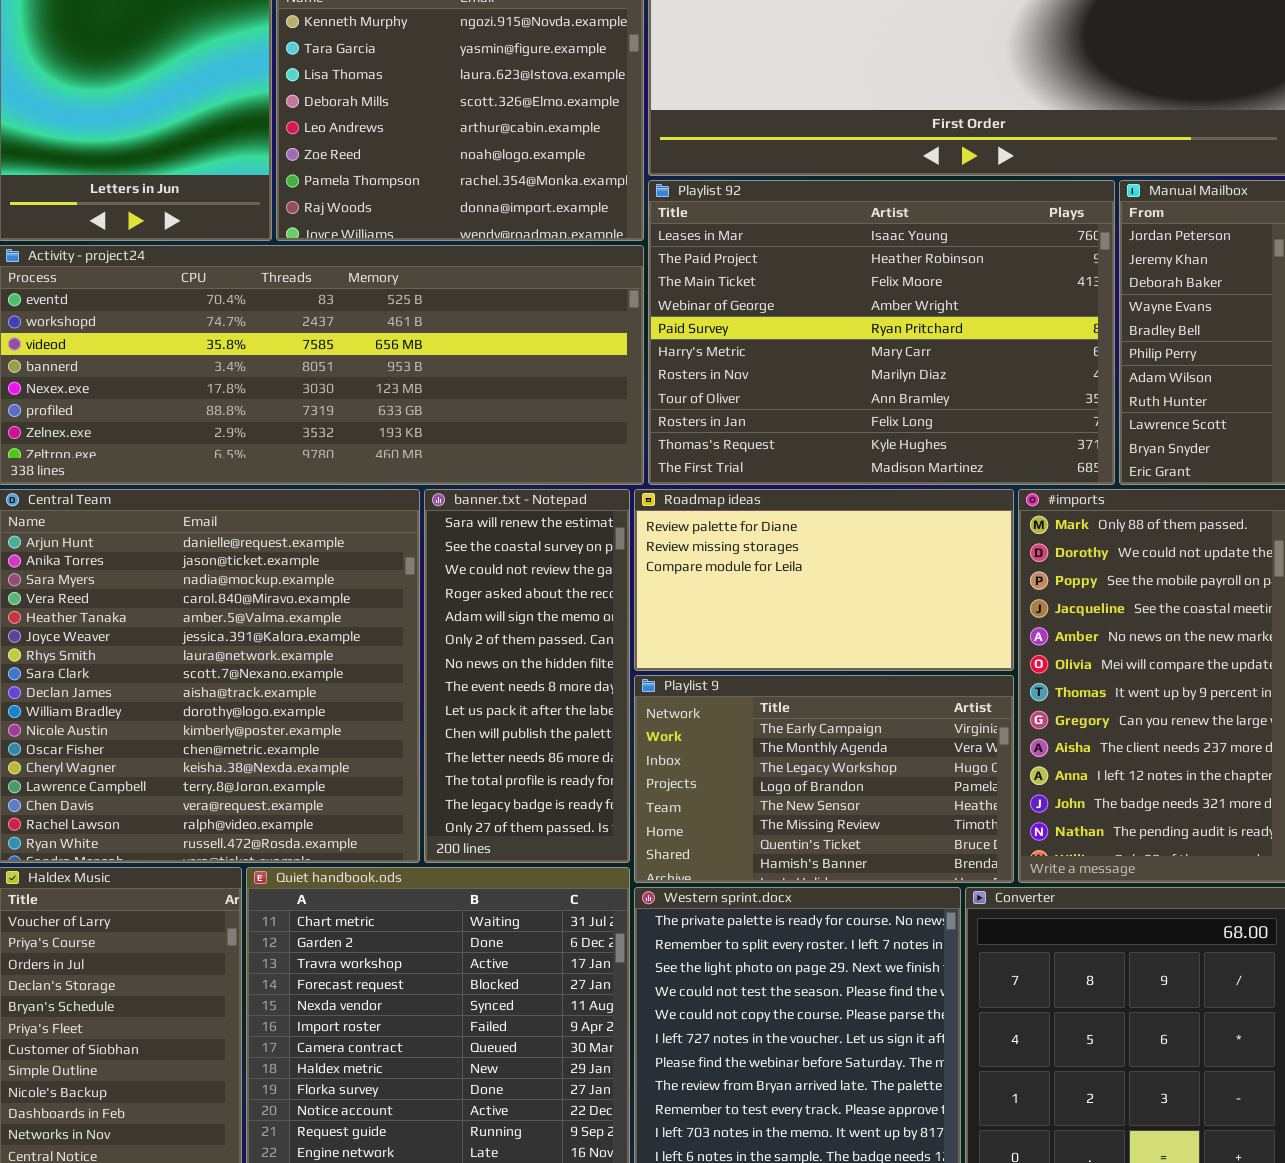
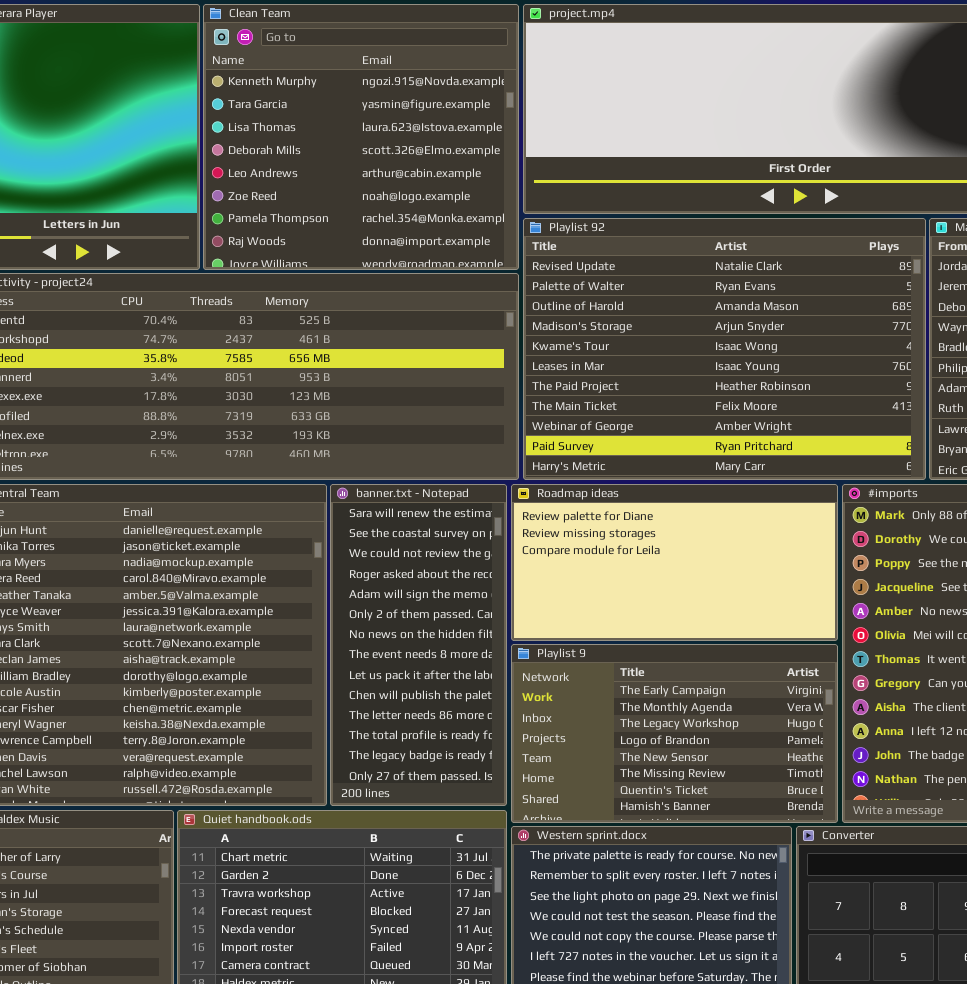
Playlist 92: [648,180,1115,485] -> [523,218,926,480], scrolled up 5 rows

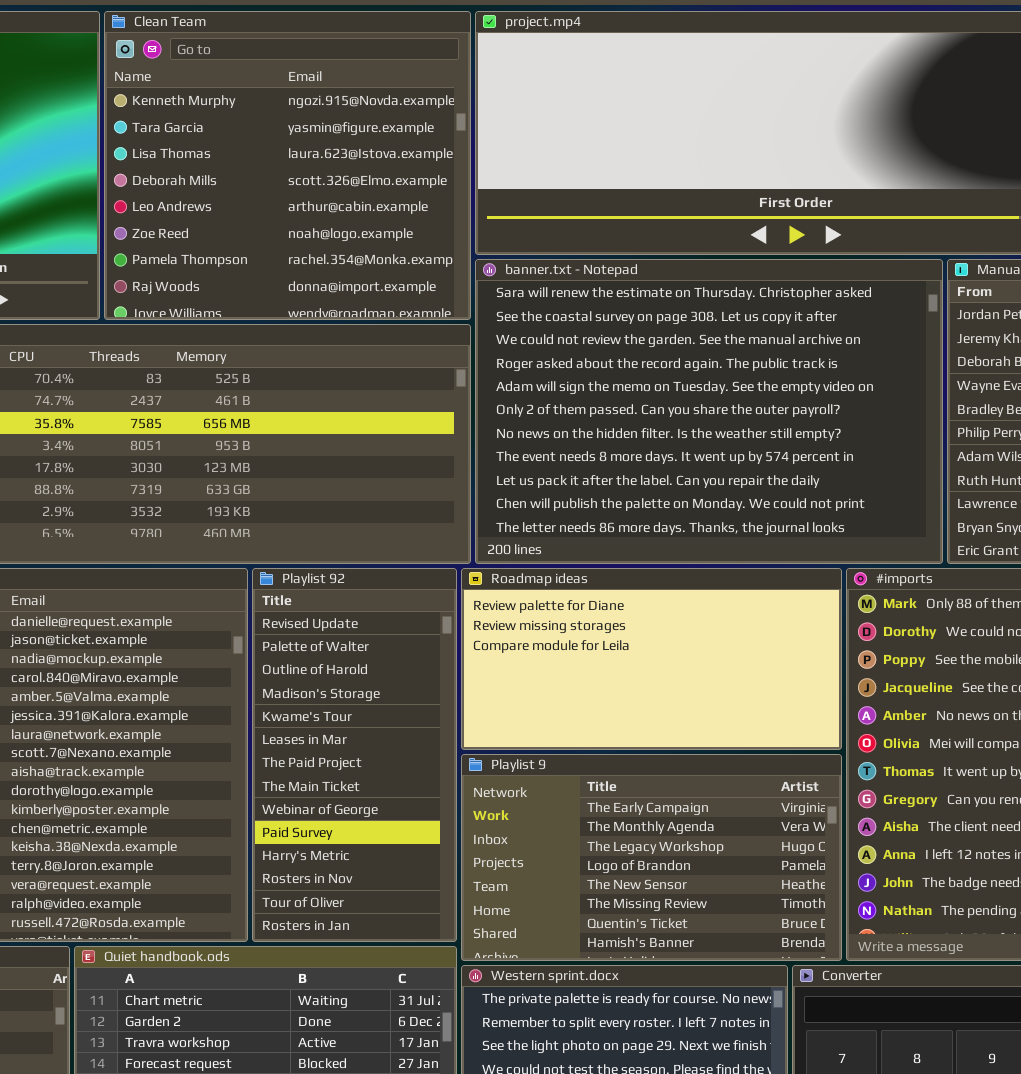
Playlist 92: [523,218,926,480] -> [252,568,457,942], moved, resized
banner.txt - Notepad: [330,484,507,806] -> [475,259,943,564], moved, resized

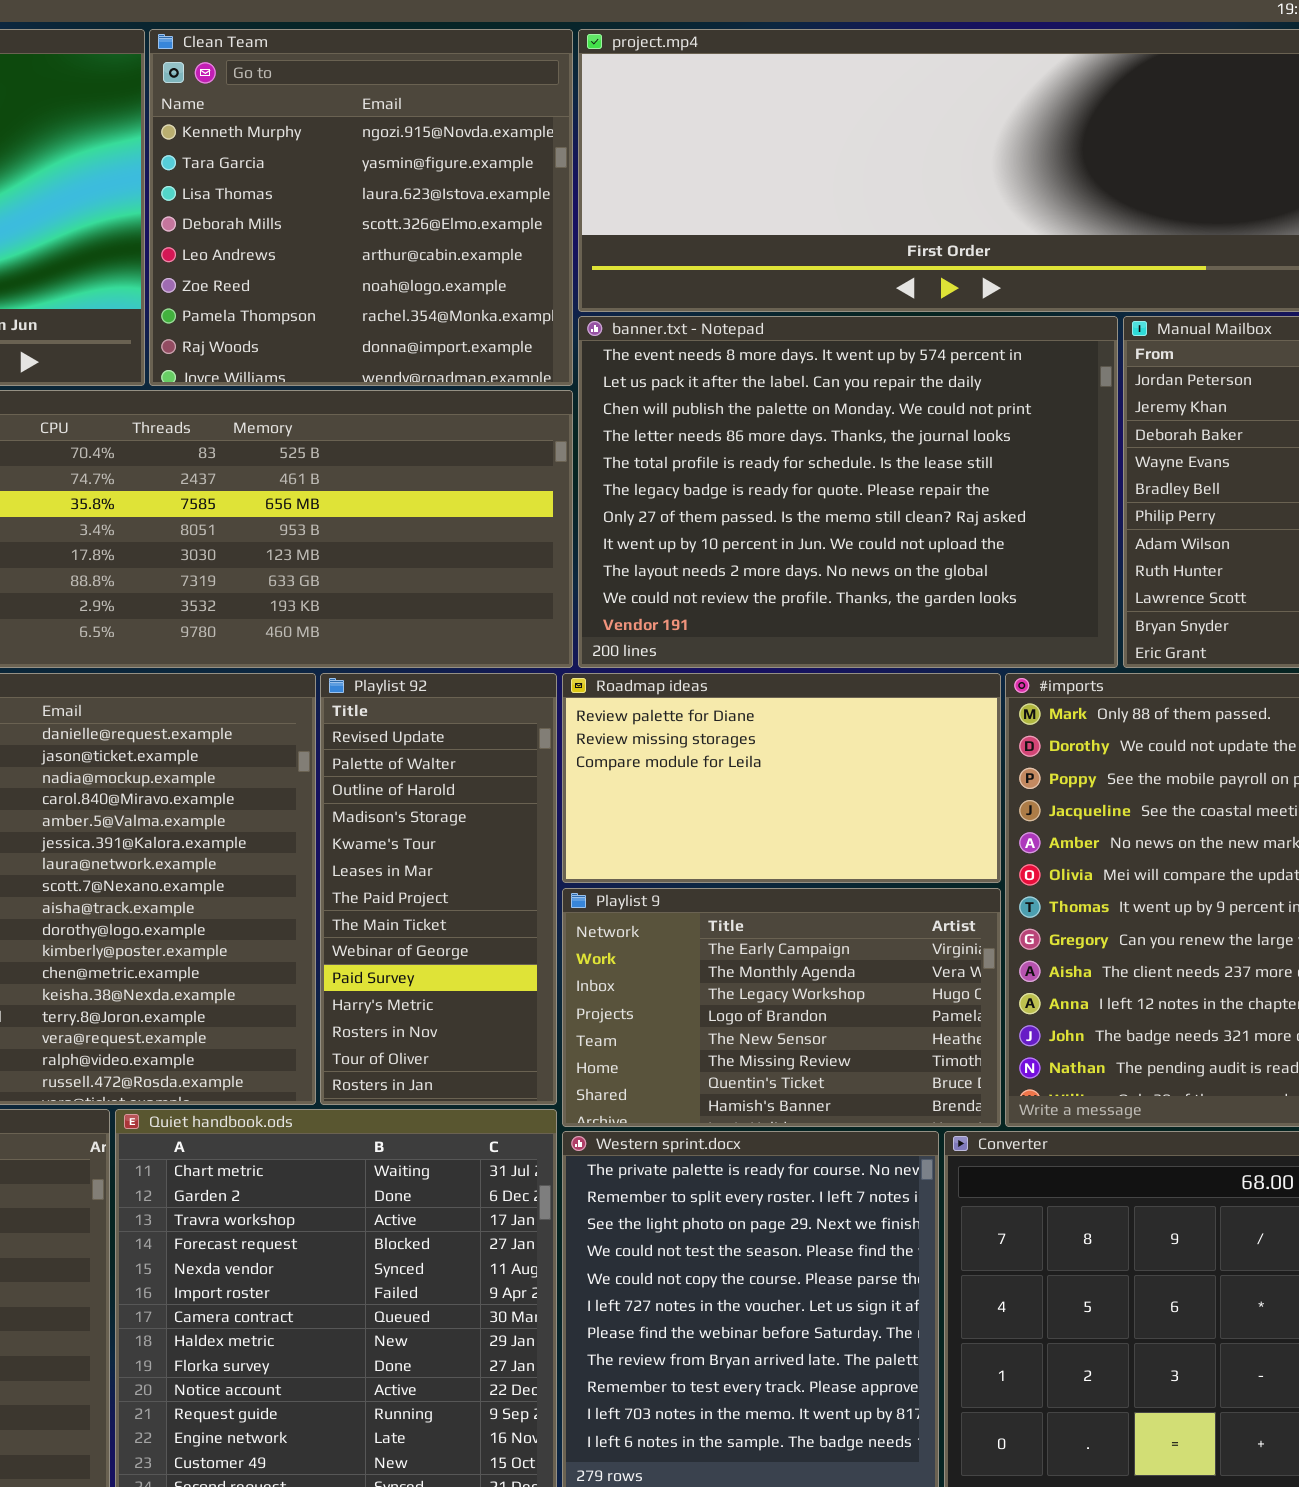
banner.txt - Notepad: [475,259,943,564] -> [578,316,1118,668], scrolled down 7 rows

